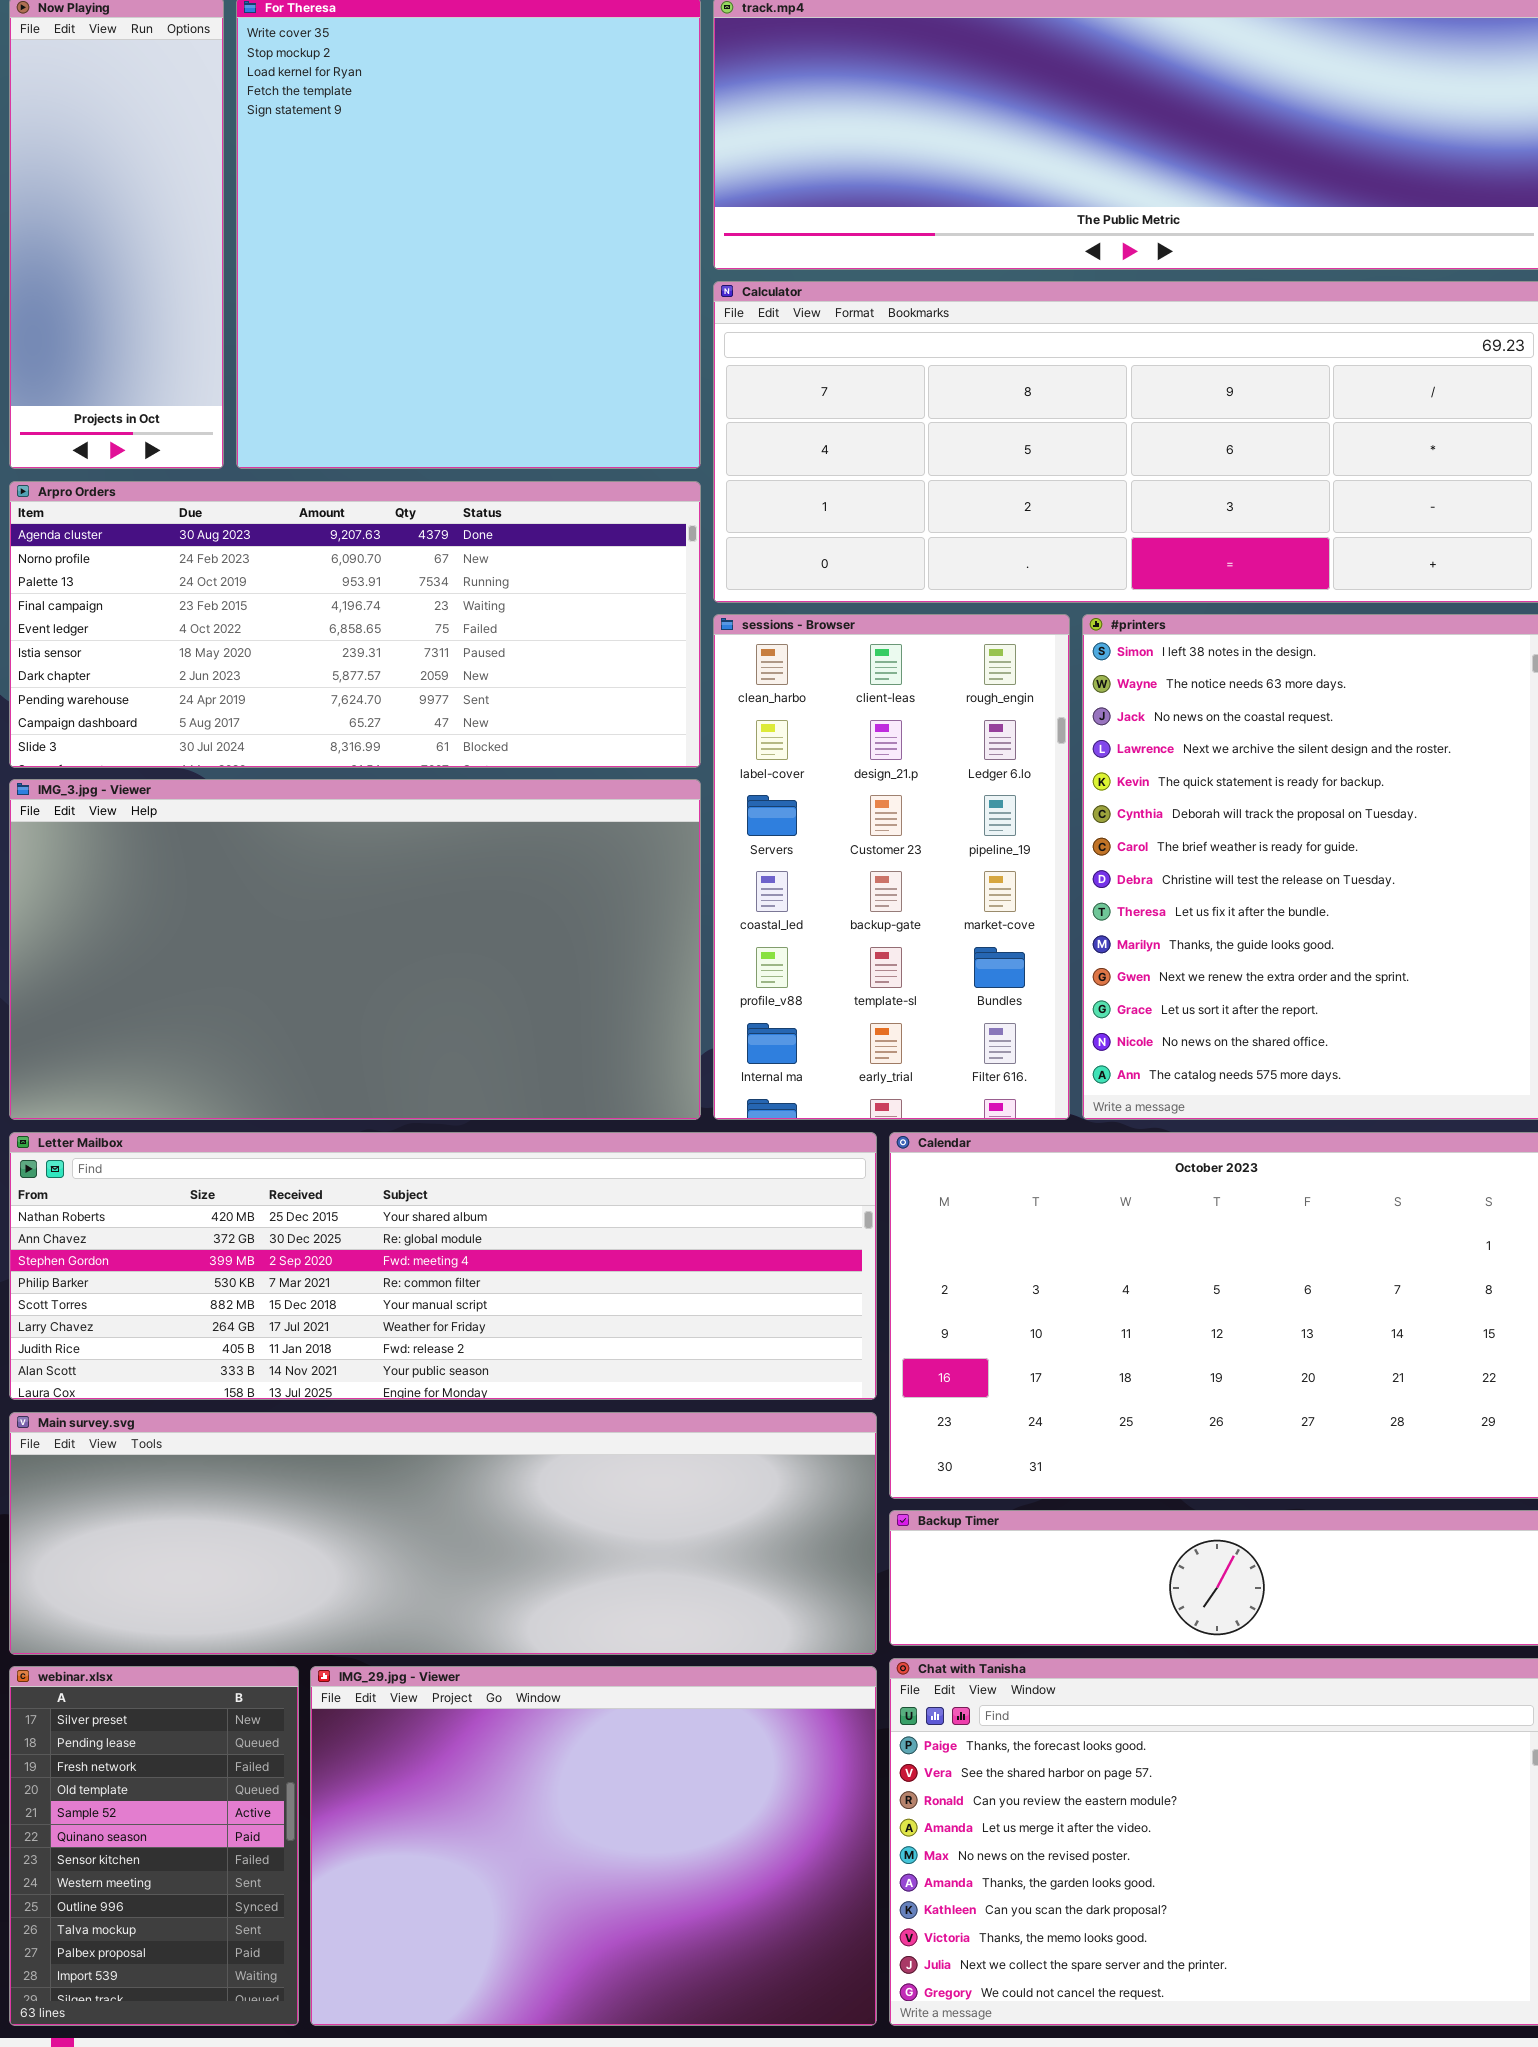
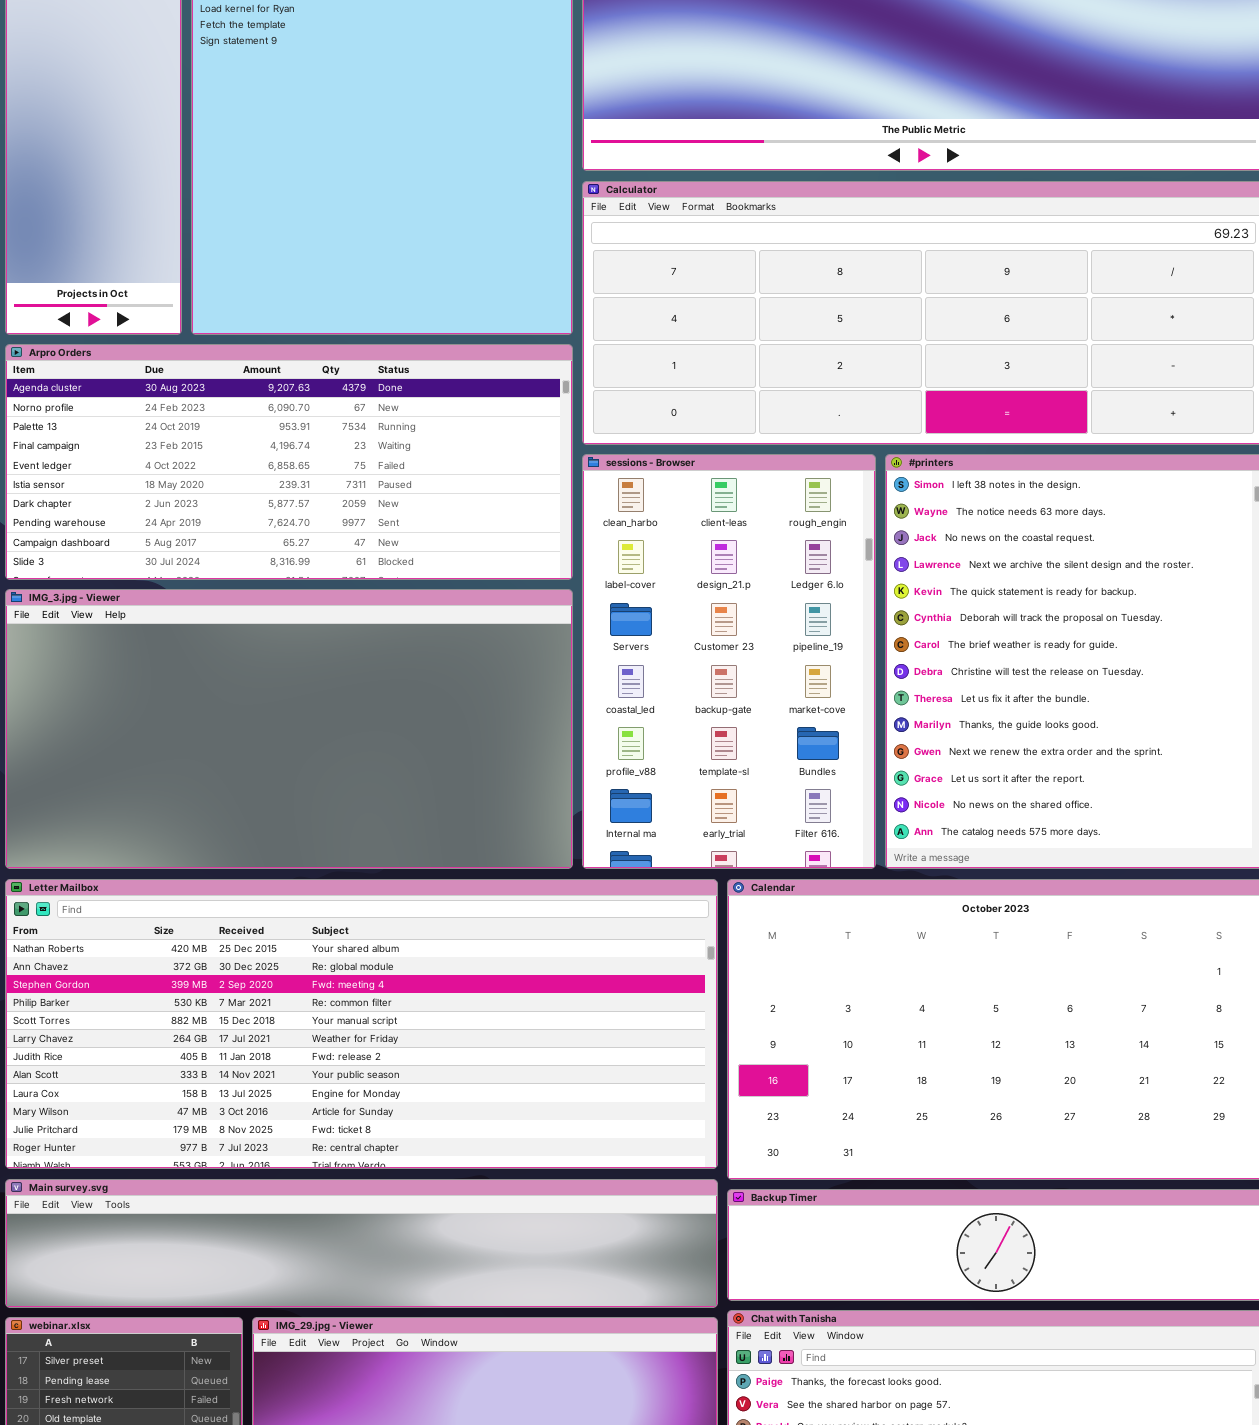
Letter Mailbox: [9,1132,877,1400] -> [5,879,718,1169], resized
Main survey.svg: [9,1412,877,1655] -> [5,1179,718,1308], resized

